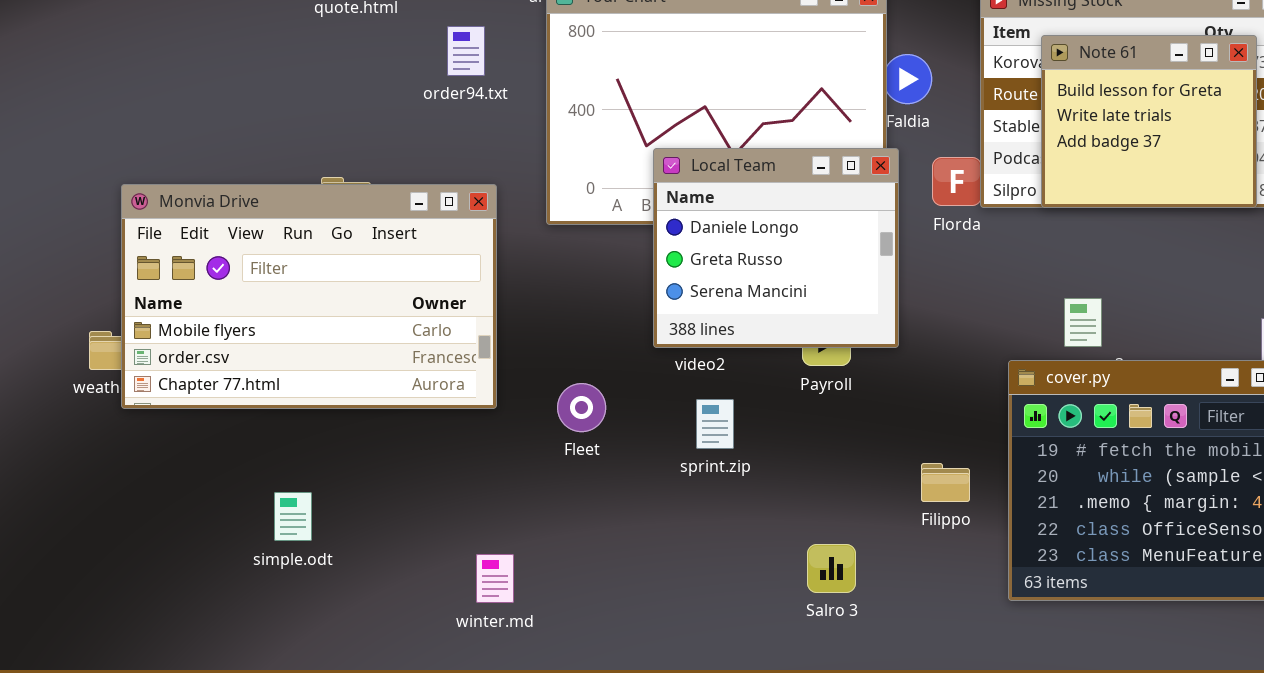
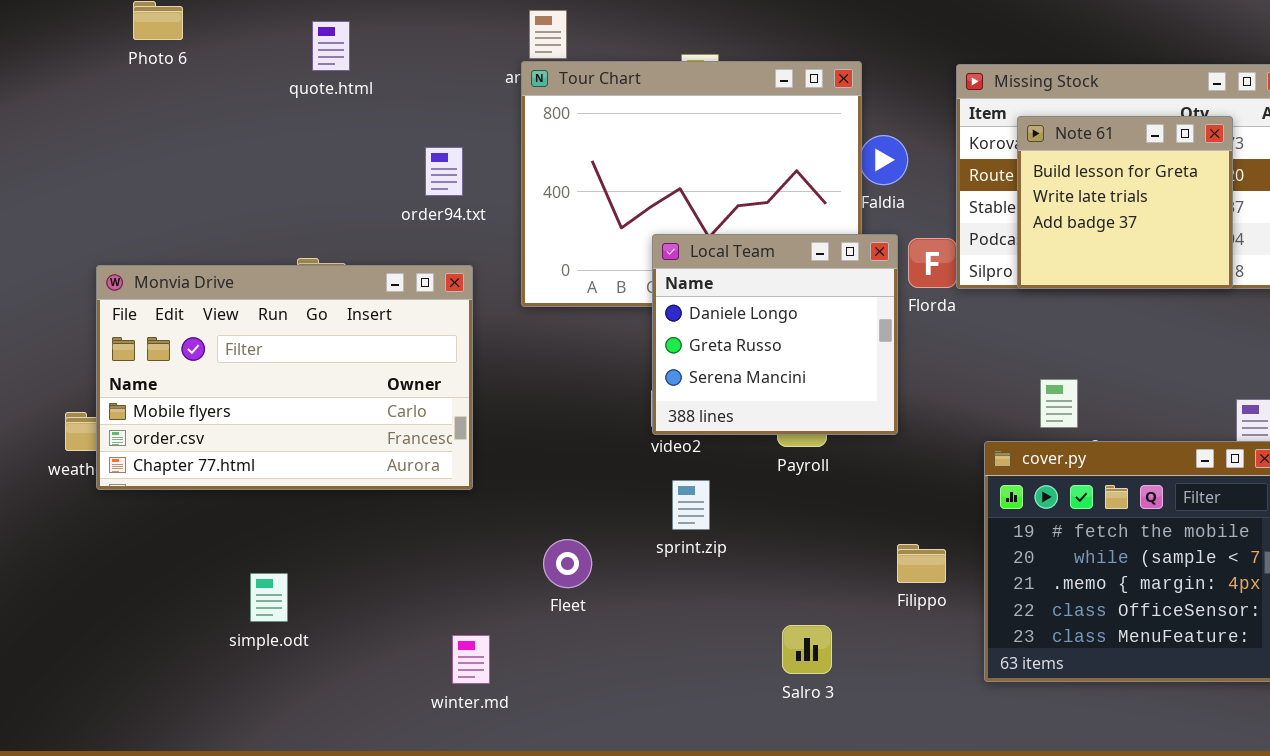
order94.txt: [447,26,485,76] -> [425,147,463,196], moved
Local Team: [653,148,899,348] -> [652,234,898,435], moved
Fleet: [557,383,606,432] -> [543,539,592,588], moved

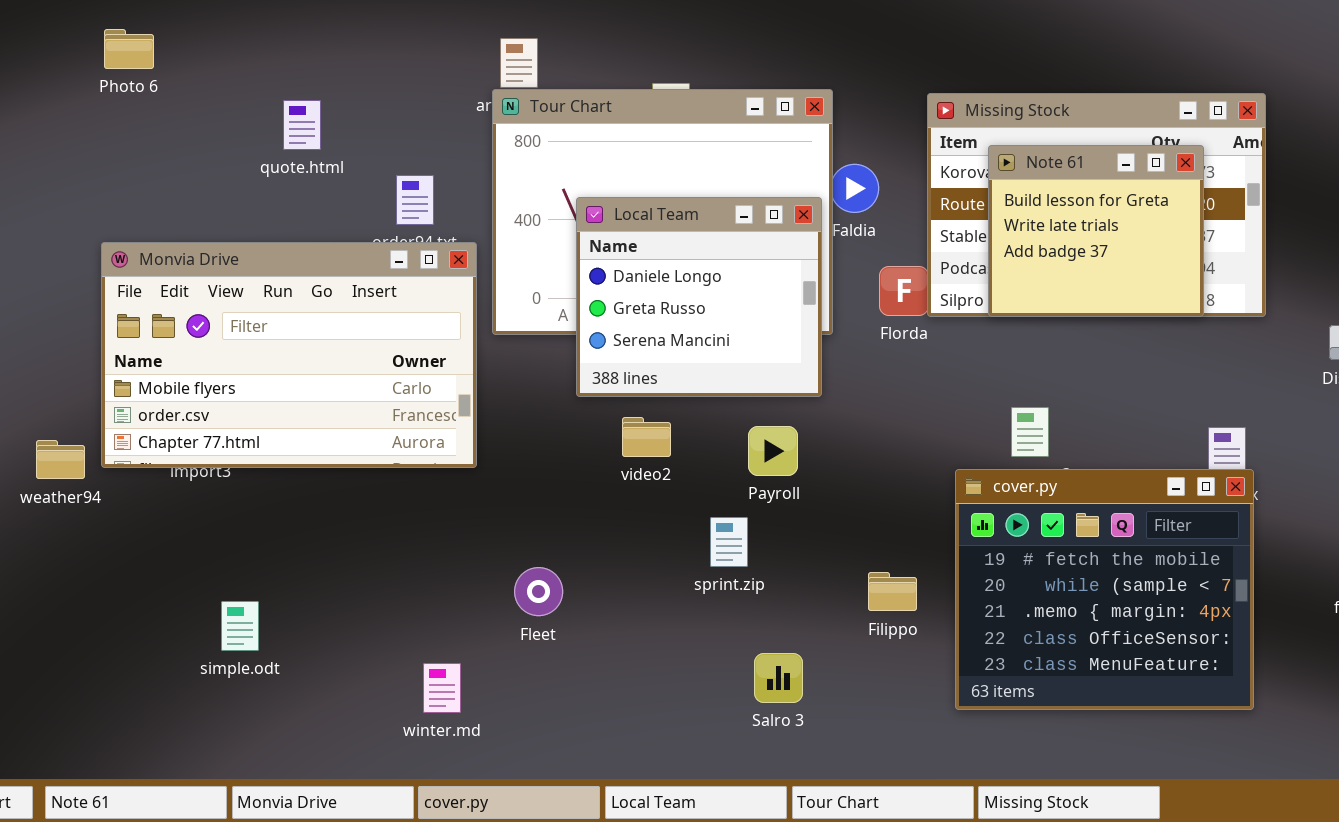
quote.html: [312,21,350,71] -> [283,100,321,150], moved
Local Team: [652,234,898,435] -> [576,197,822,397], moved
Monvia Drive: [96,265,473,490] -> [101,242,477,468], moved
sprint.zip: [672,480,710,530] -> [710,517,748,567], moved

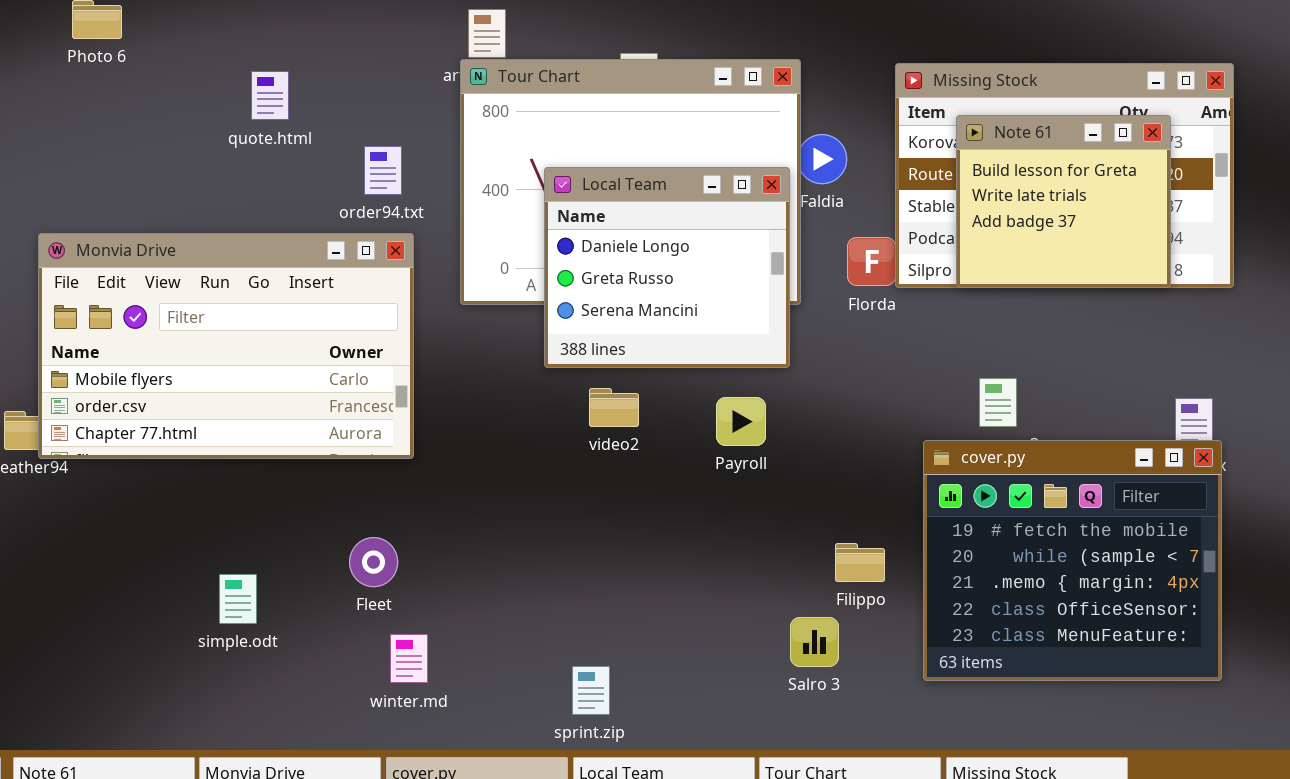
Monvia Drive: [101,242,477,468] -> [38,233,414,459], moved
sprint.zip: [710,517,748,567] -> [572,666,610,715], moved
Fleet: [514,567,563,616] -> [349,537,398,587], moved
simple.odt: [221,601,259,651] -> [219,574,257,624], moved
Salro 3: [754,653,803,703] -> [790,617,839,667], moved

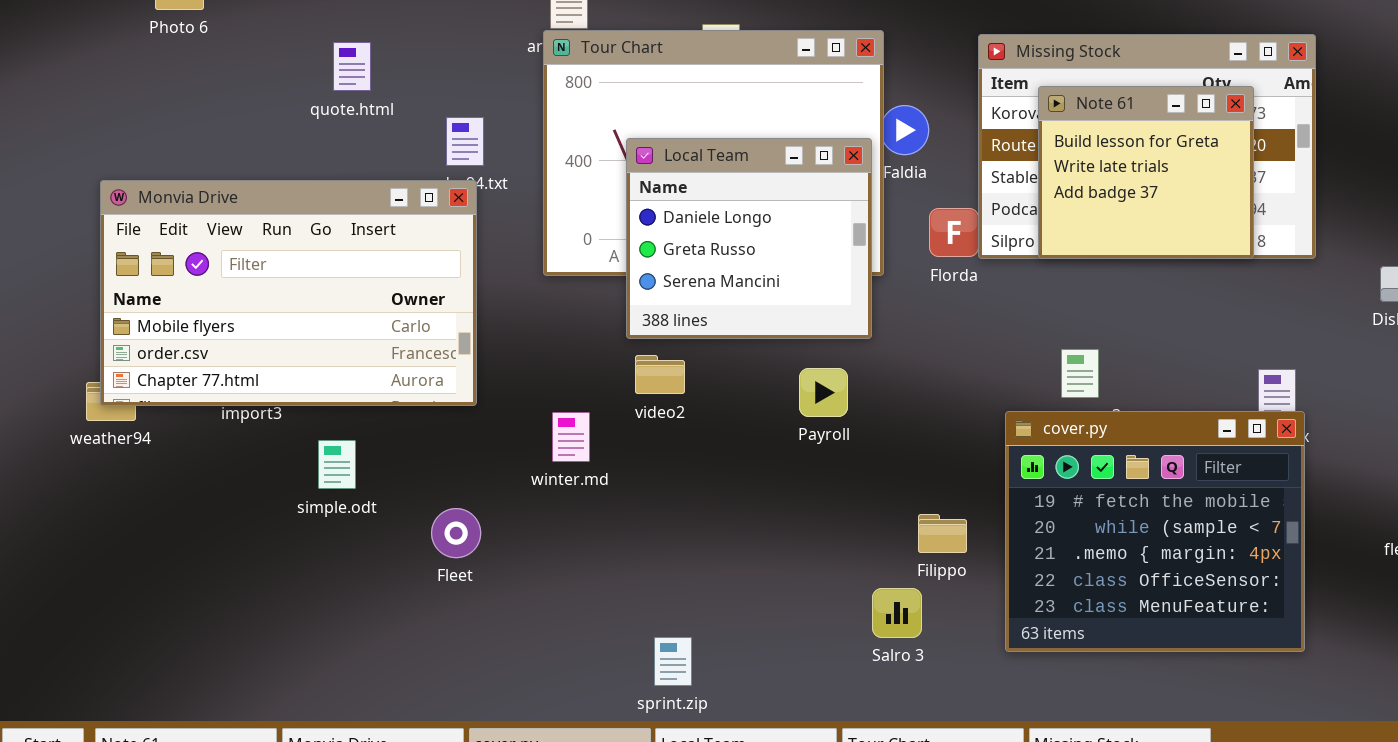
Monvia Drive: [38,233,414,459] -> [100,180,477,406], moved
video2: [589,388,639,427] -> [635,355,685,394], moved
simple.odt: [219,574,257,624] -> [318,440,356,489], moved
winter.md: [390,634,428,683] -> [552,412,590,462], moved

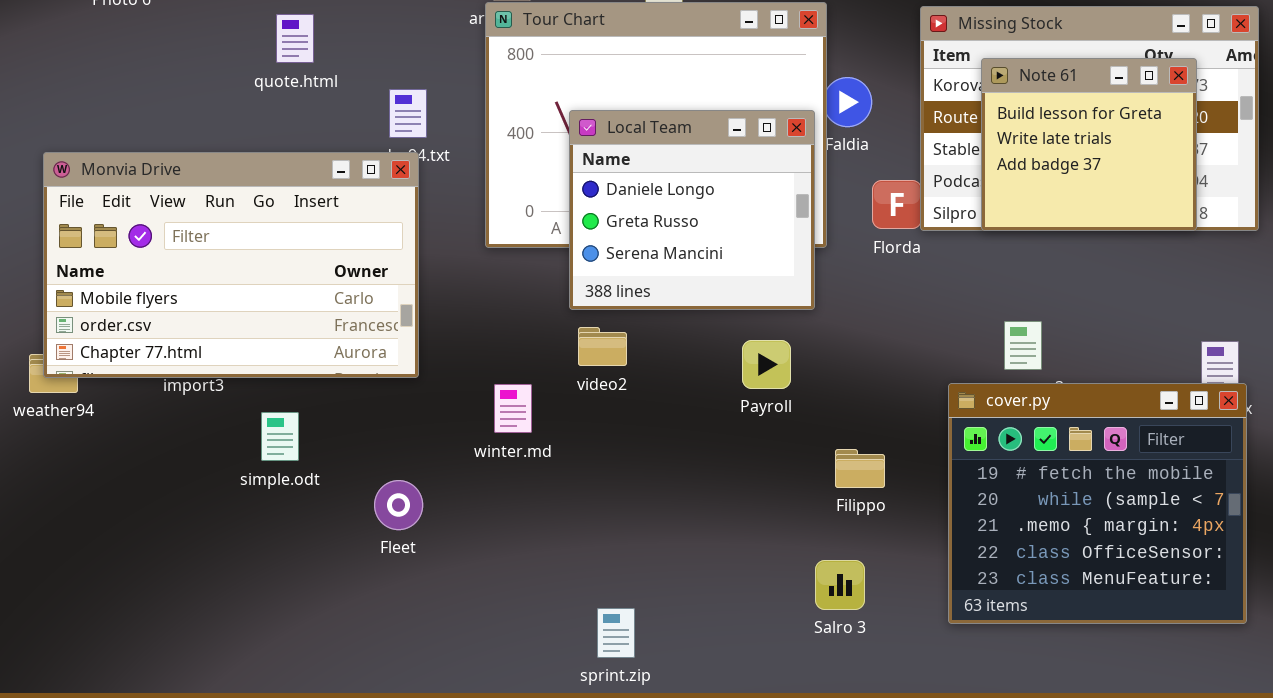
Filippo: [918,514,967,553] -> [835,449,885,488], moved

